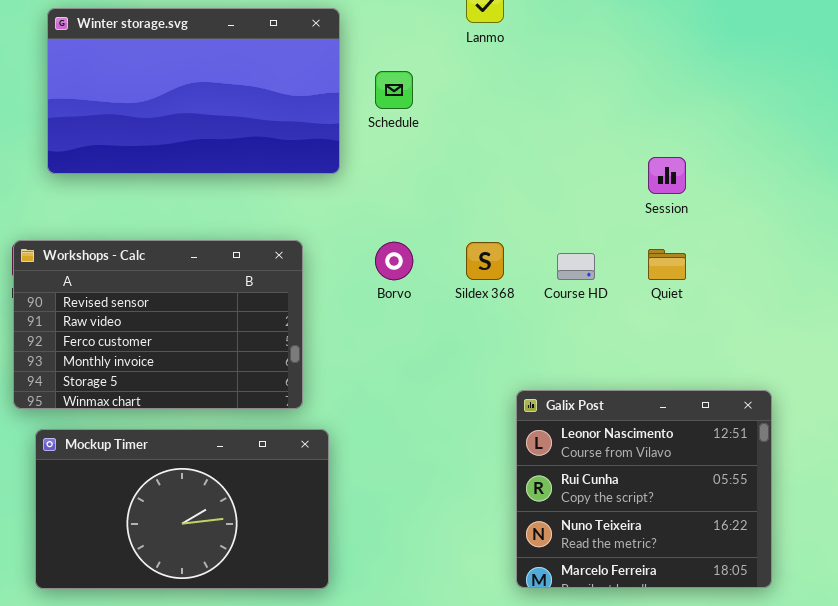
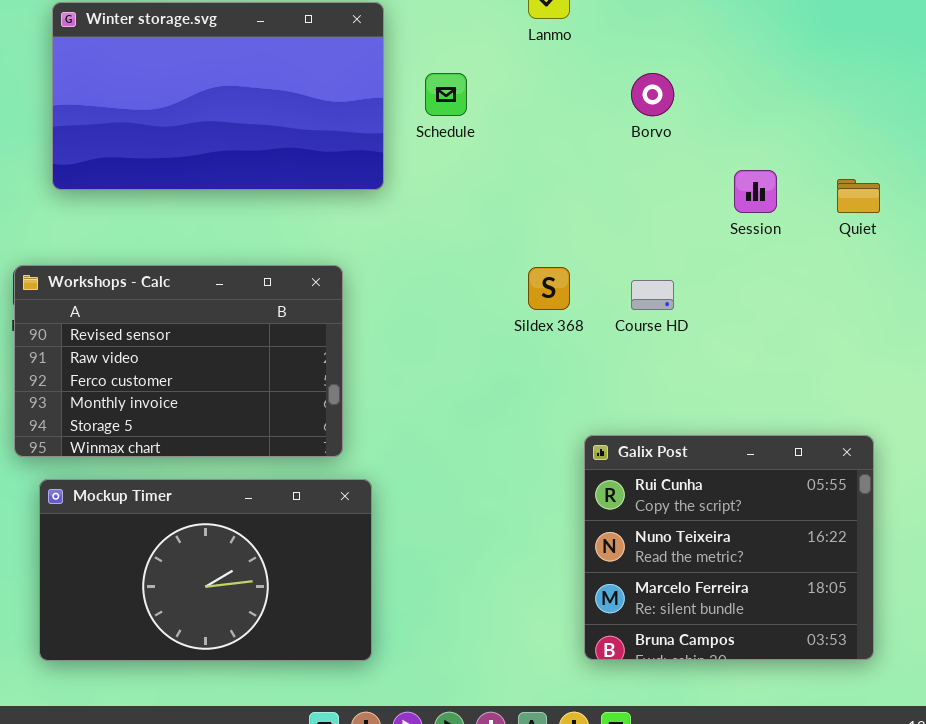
Borvo: [375,242,413,280] -> [631,73,674,116], moved
Quiet: [648,249,686,280] -> [837,179,880,213], moved
Galix Post: [516,390,772,588] -> [584,435,874,660], scrolled down 1 row

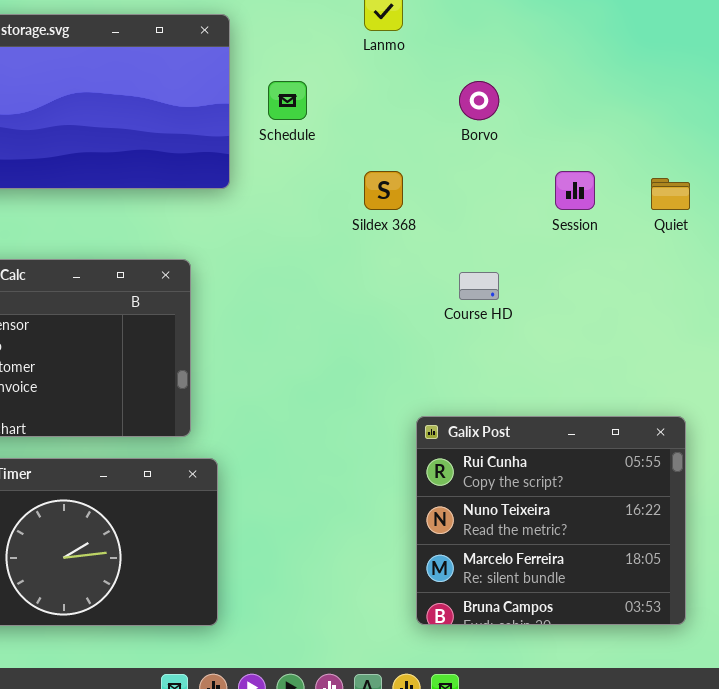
Sildex 368: [528,267,570,310] -> [364,171,403,210], moved

